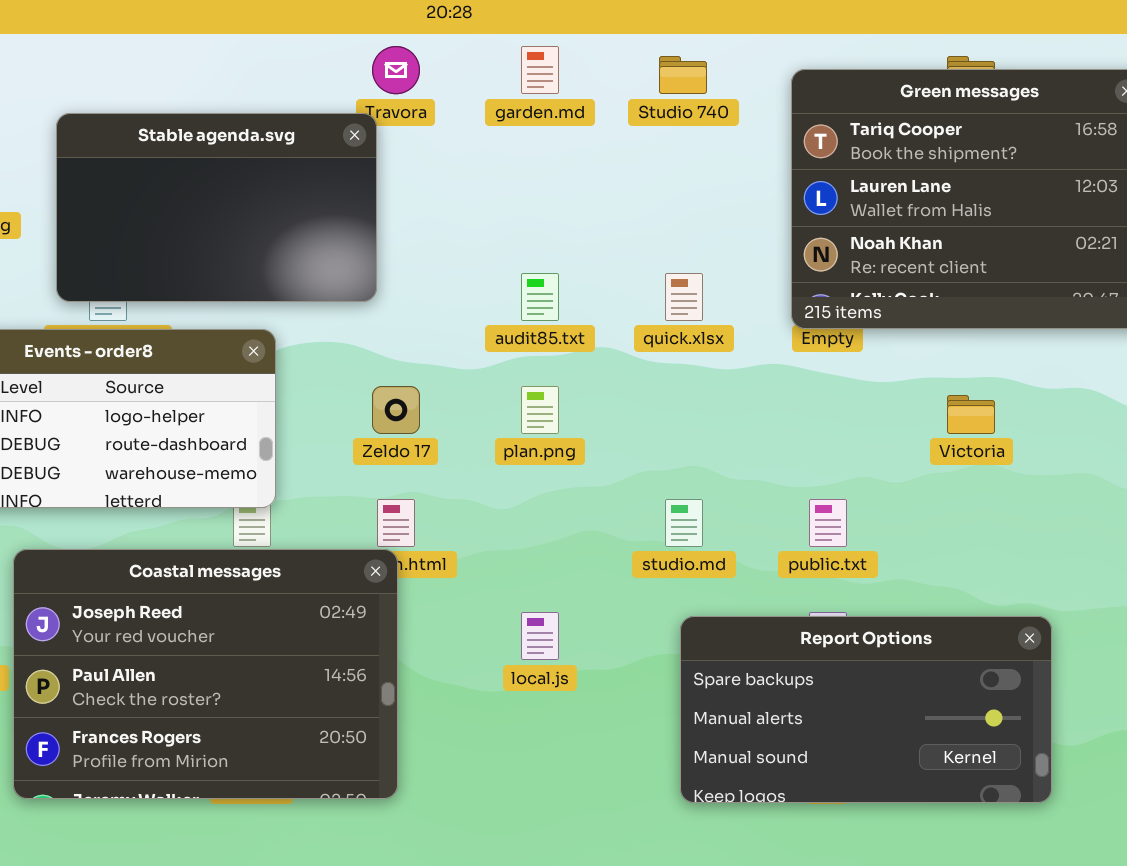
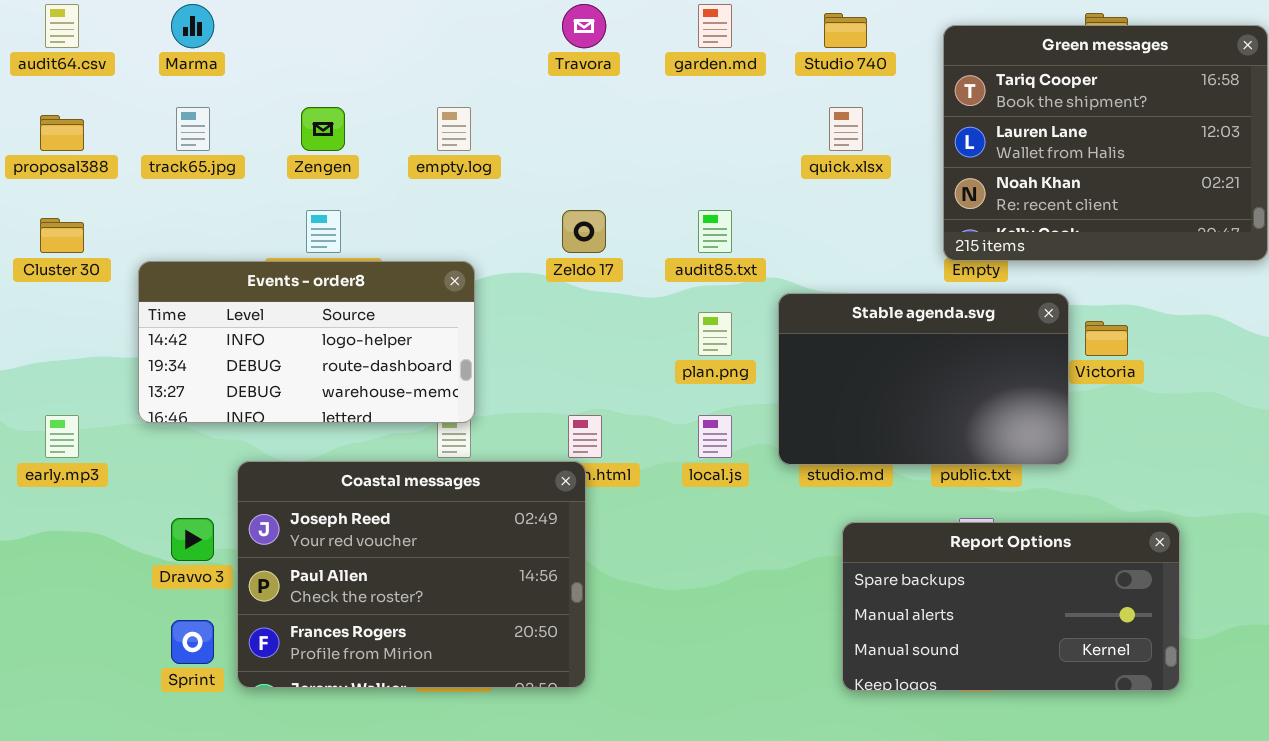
Stable agenda.svg: [56,113,377,302] -> [778,293,1069,465], moved
quick.xlsx: [665,273,703,321] -> [829,107,863,151], moved
Zeldo 17: [372,386,420,434] -> [562,210,606,253], moved
local.js: [521,612,559,660] -> [698,415,732,458], moved

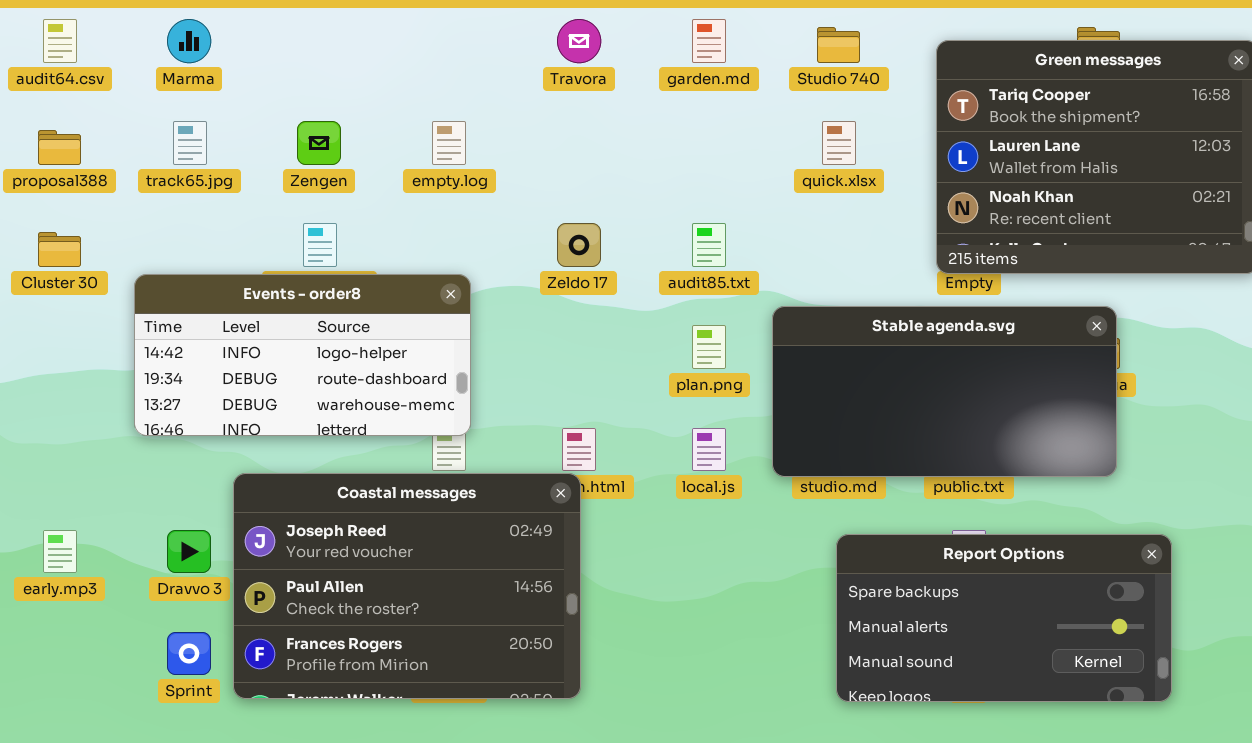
Stable agenda.svg: [778,293,1069,465] -> [772,306,1117,477], resized
early.mp3: [45,415,79,458] -> [43,530,77,573], moved

